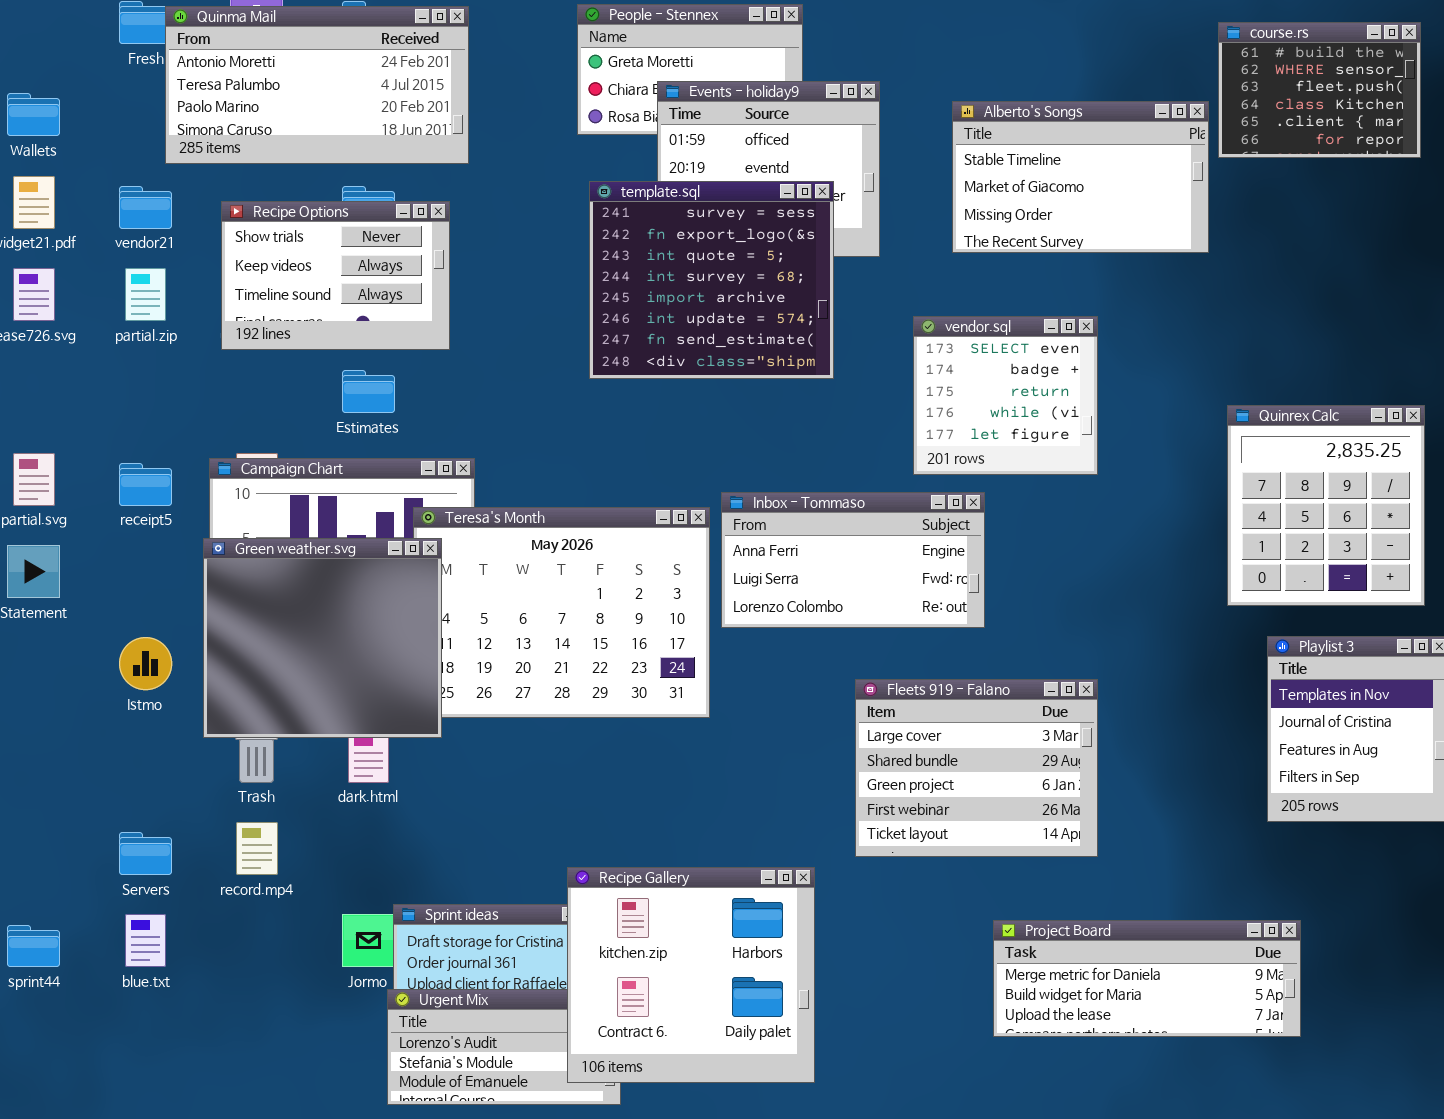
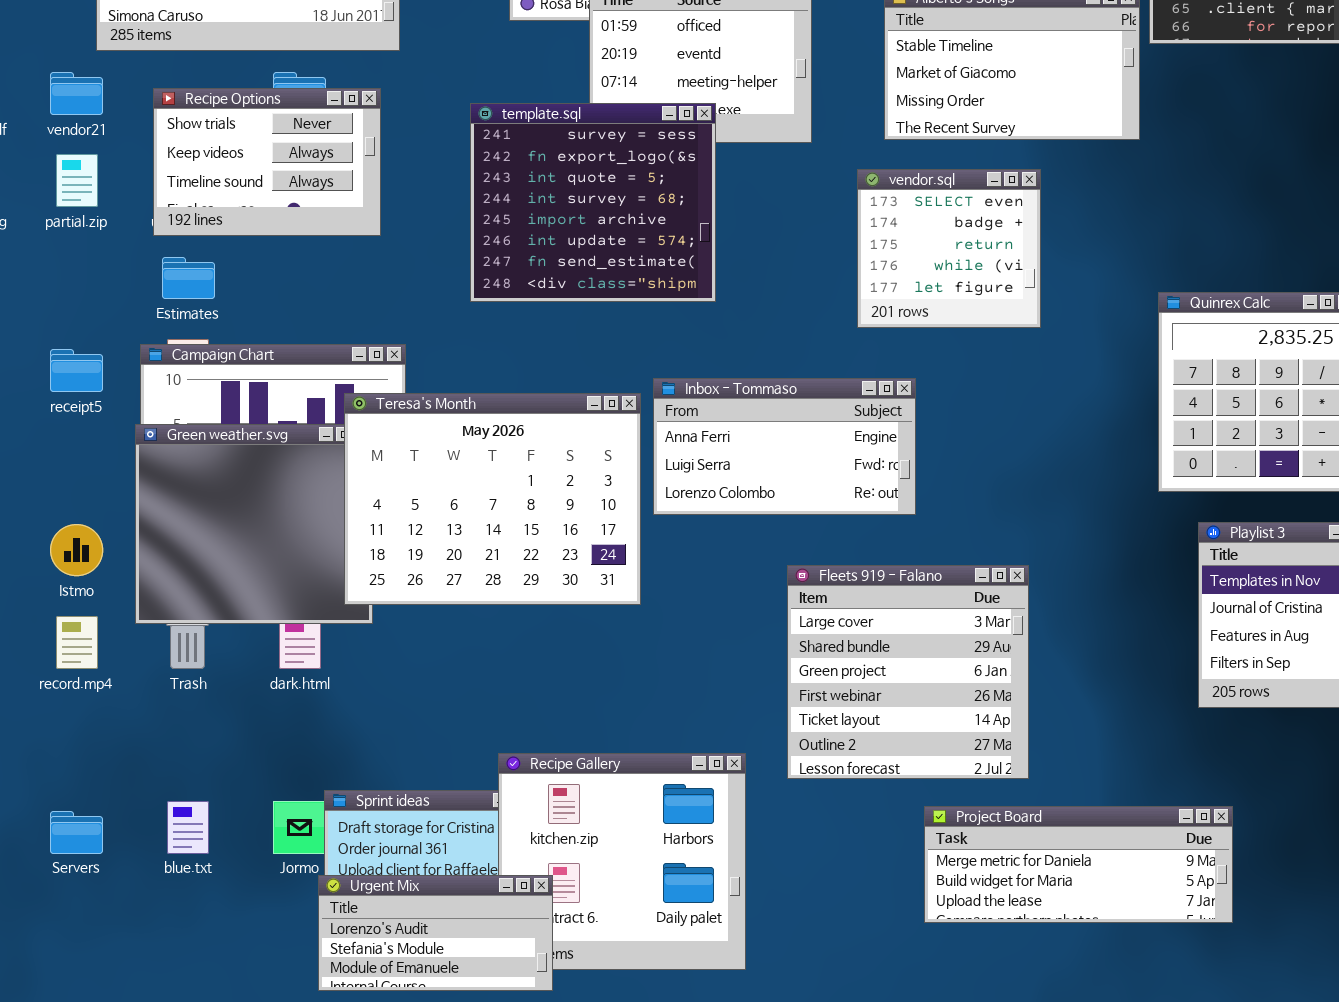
template.sql: [589,181,834,379] -> [470,103,716,302], moved
vendor.sql: [913,316,1098,475] -> [857,169,1041,328], moved
Estimates: [342,370,395,413] -> [162,257,215,299], moved
Teresa's Month: [413,507,710,718] -> [344,393,641,605], raised
Fleets 919 - Falano: [855,679,1098,857] -> [787,565,1029,779], resized
record.mp4: [236,822,278,875] -> [56,616,98,669], moved
Servers: [119,832,172,875] -> [50,811,103,854], moved
blue.txt: [125,914,166,967] -> [167,801,209,854], moved
Urgent Mix: [387,989,621,1105] -> [318,875,553,991], raised

